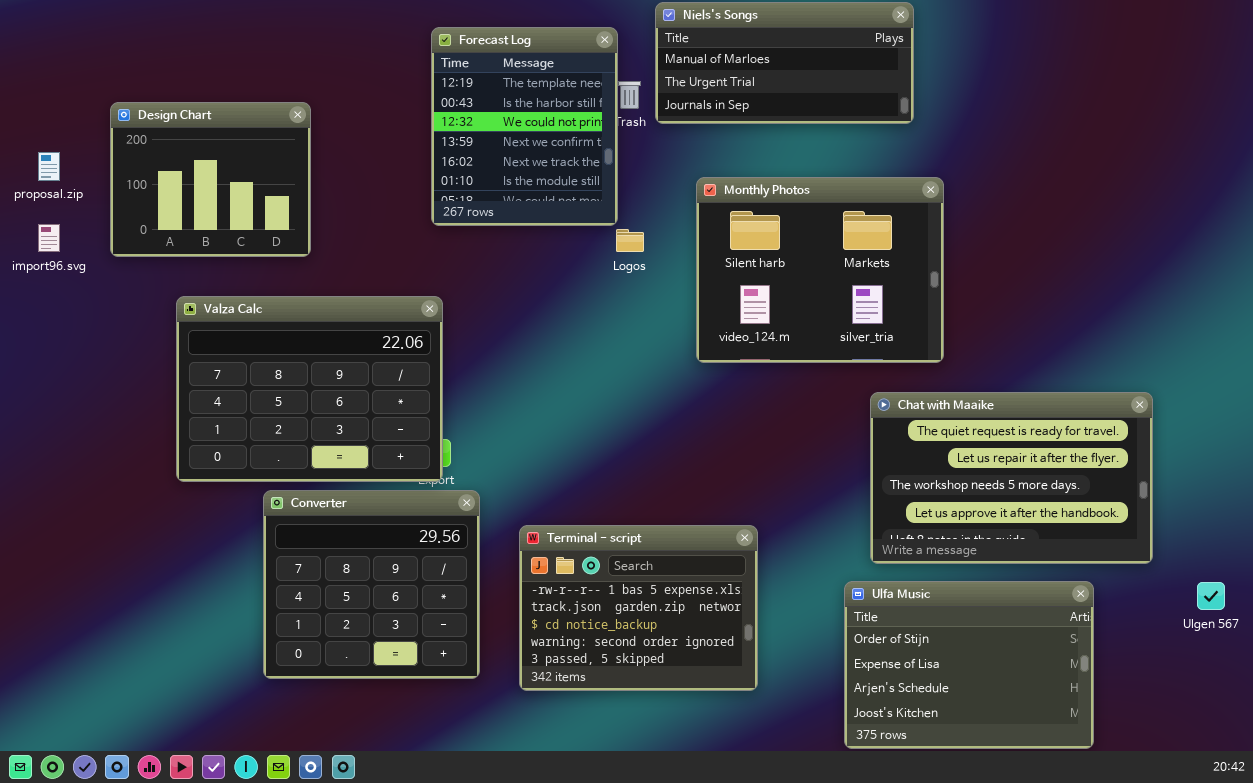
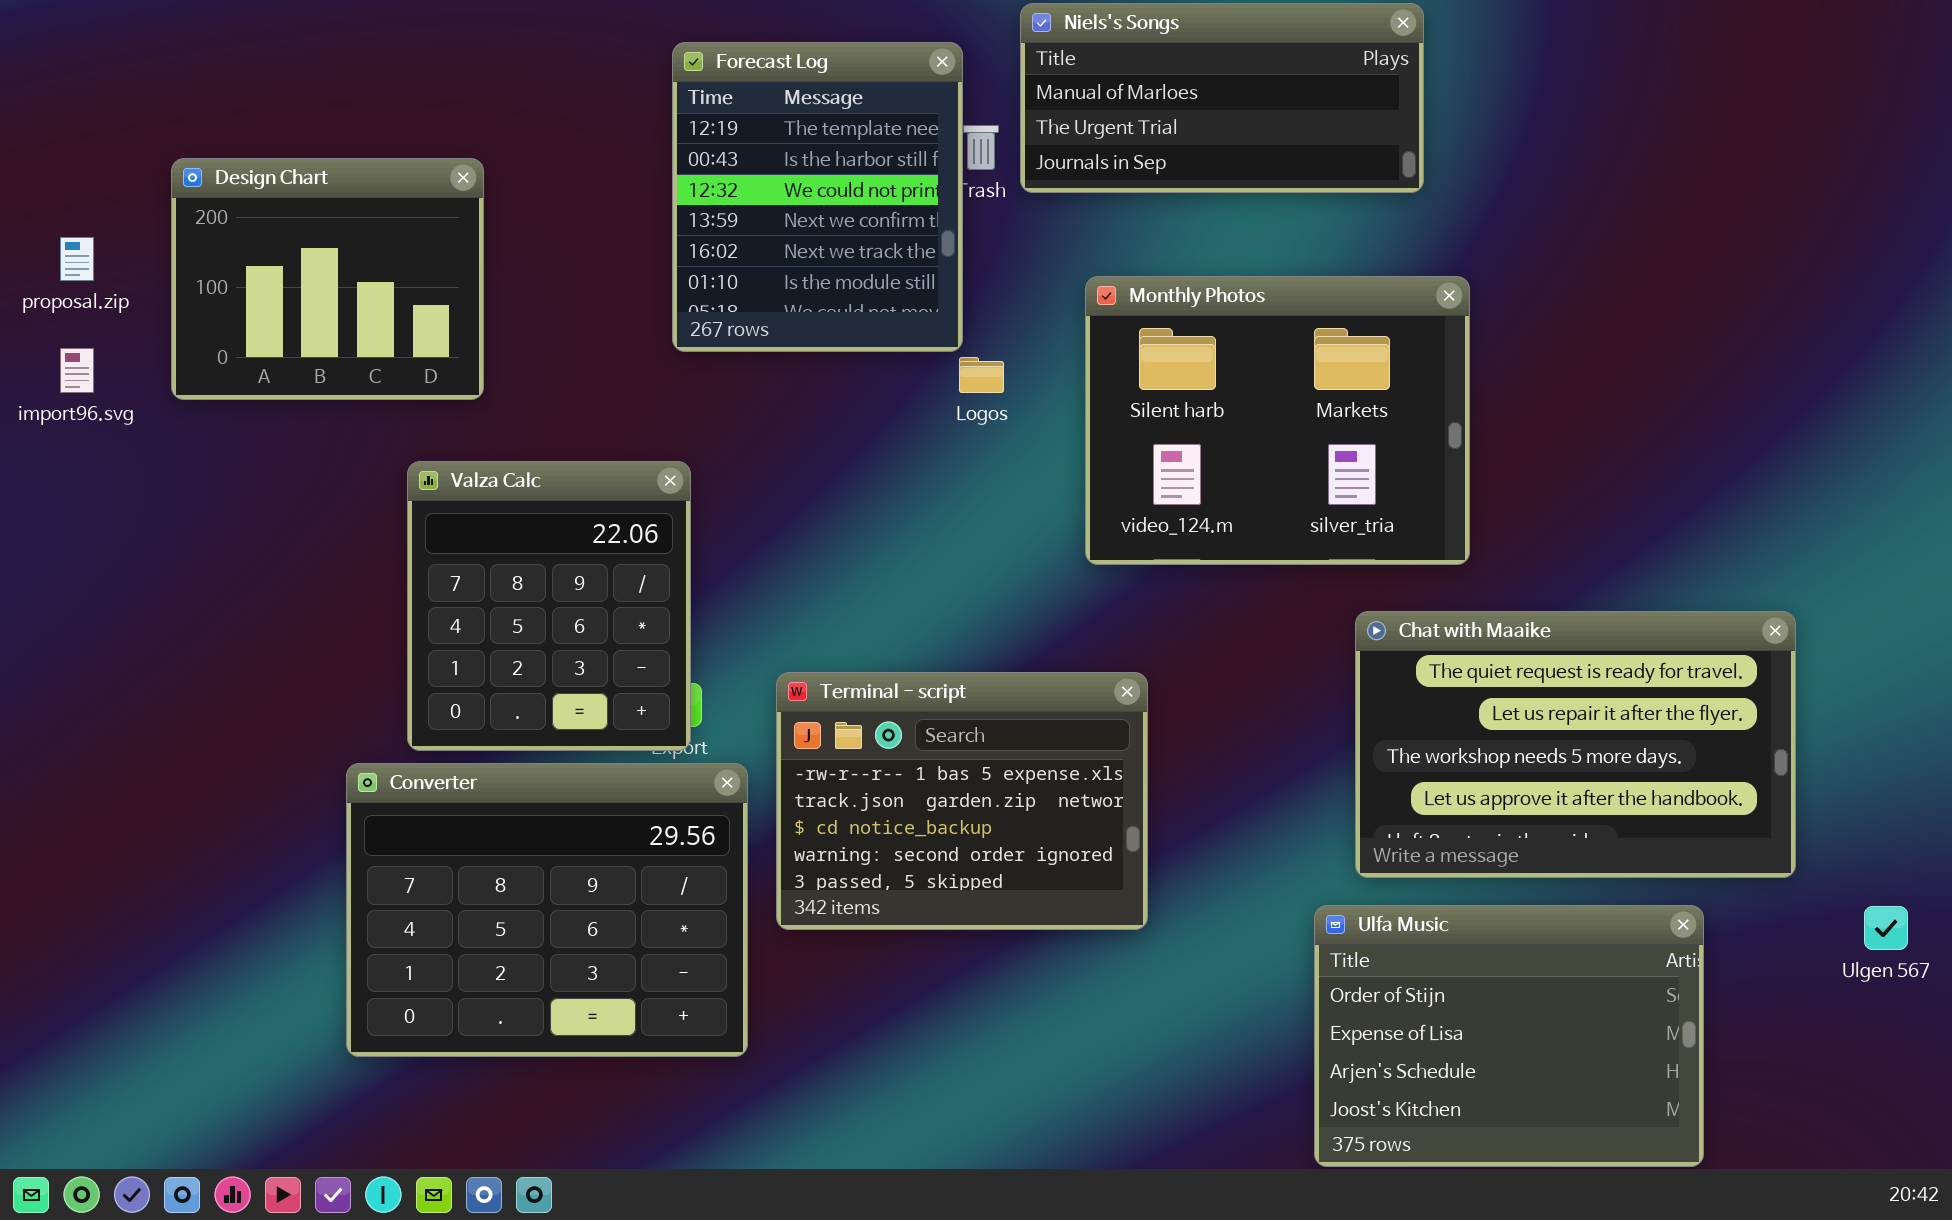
Valza Calc: [176,296,443,482] -> [407,461,691,751], resized
Converter: [263,490,480,679] -> [346,763,748,1057], resized
Terminal - script: [519,525,758,691] -> [776,672,1148,930], moved

